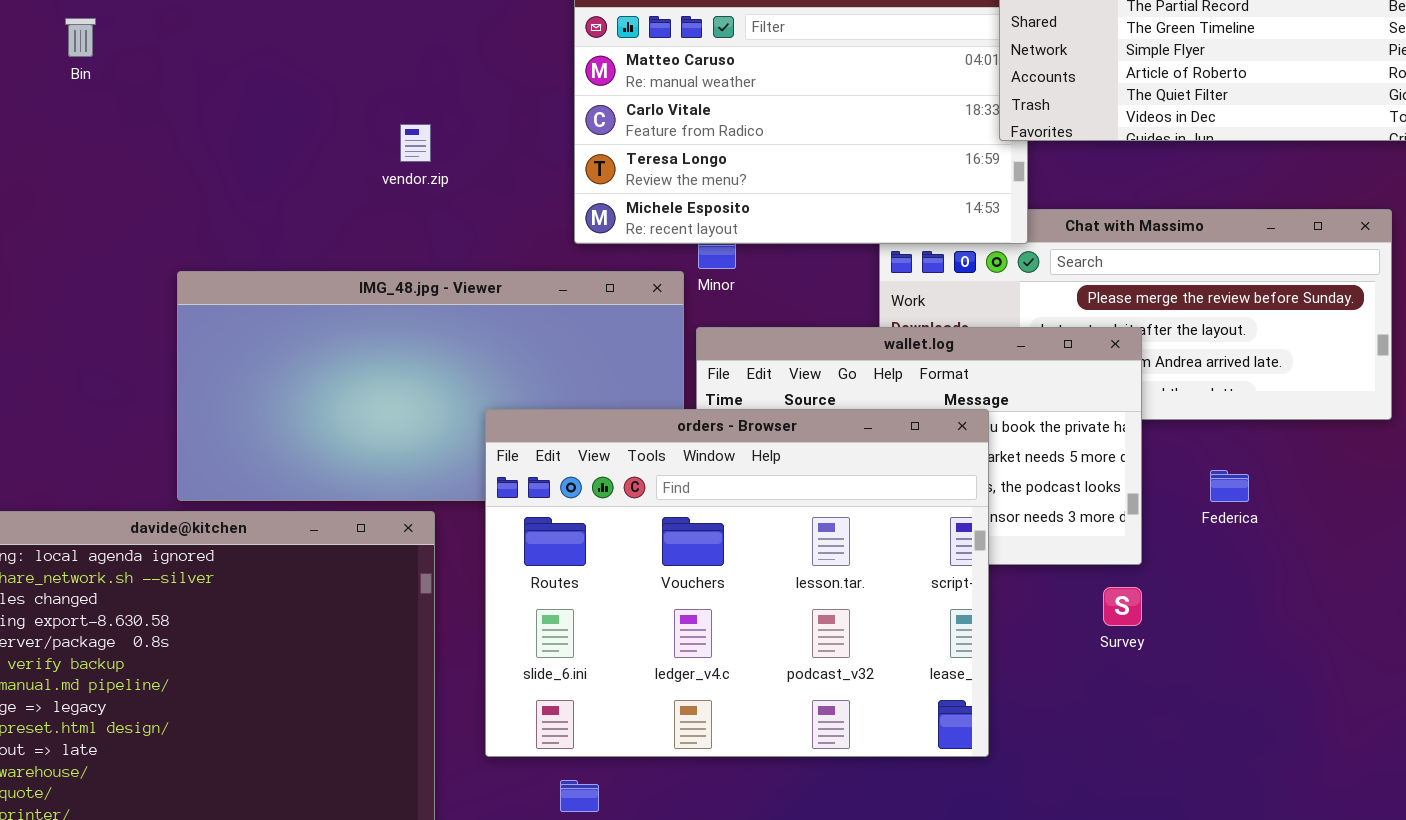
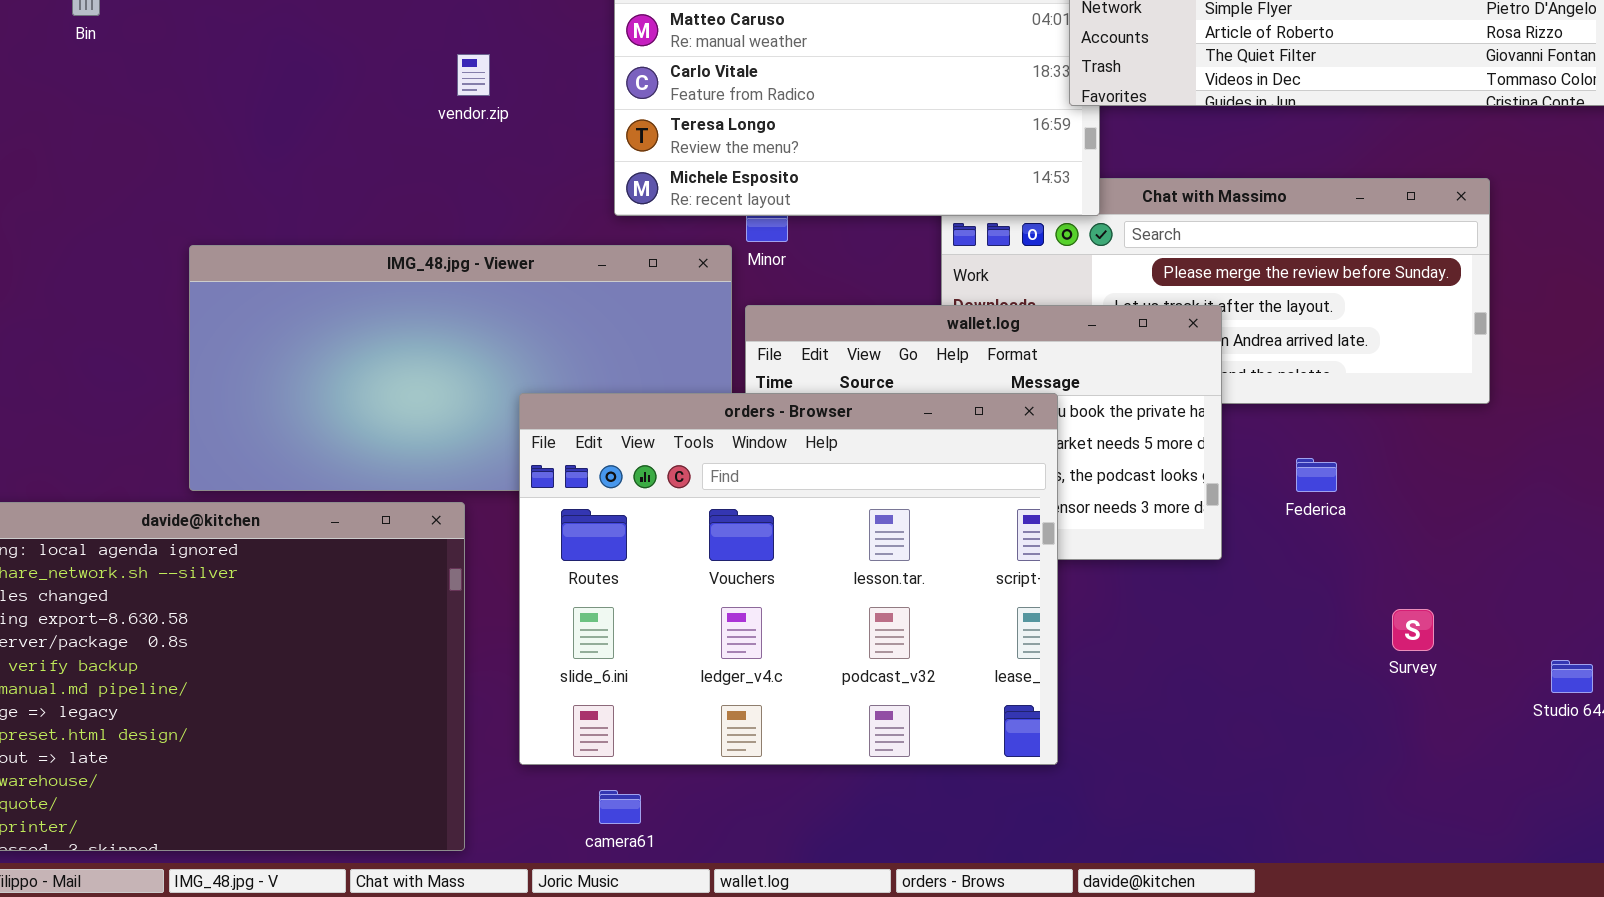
vendor.zip: [400,124,431,162] -> [457,54,490,96], moved
Survey: [1103,587,1142,626] -> [1392,609,1434,651], moved

